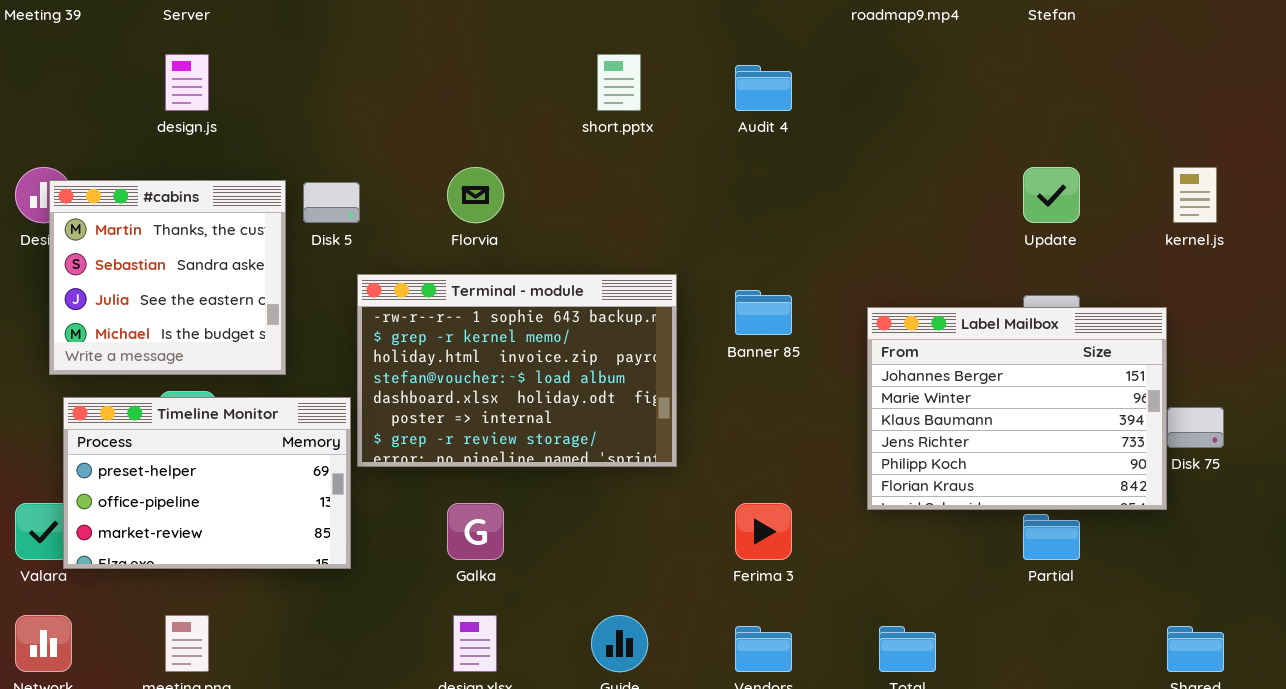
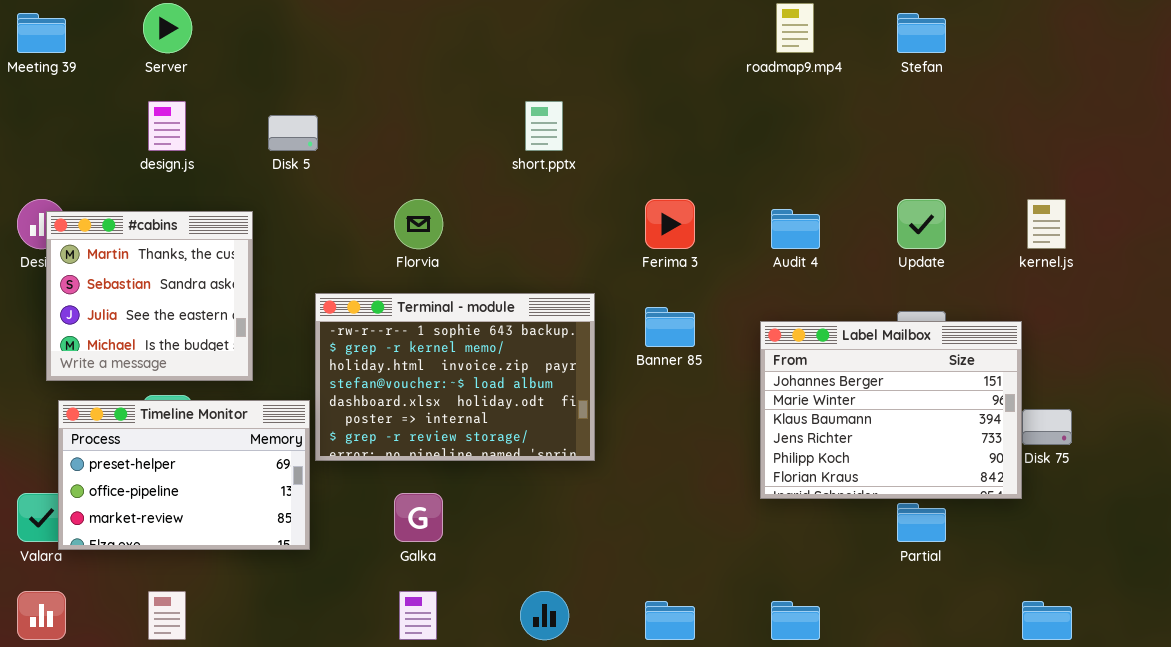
Audit 4: [735,65,792,111] -> [771,209,820,249], moved
Disk 5: [303,182,360,223] -> [268,115,318,151], moved
Ferima 3: [735,503,792,560] -> [645,199,695,249], moved

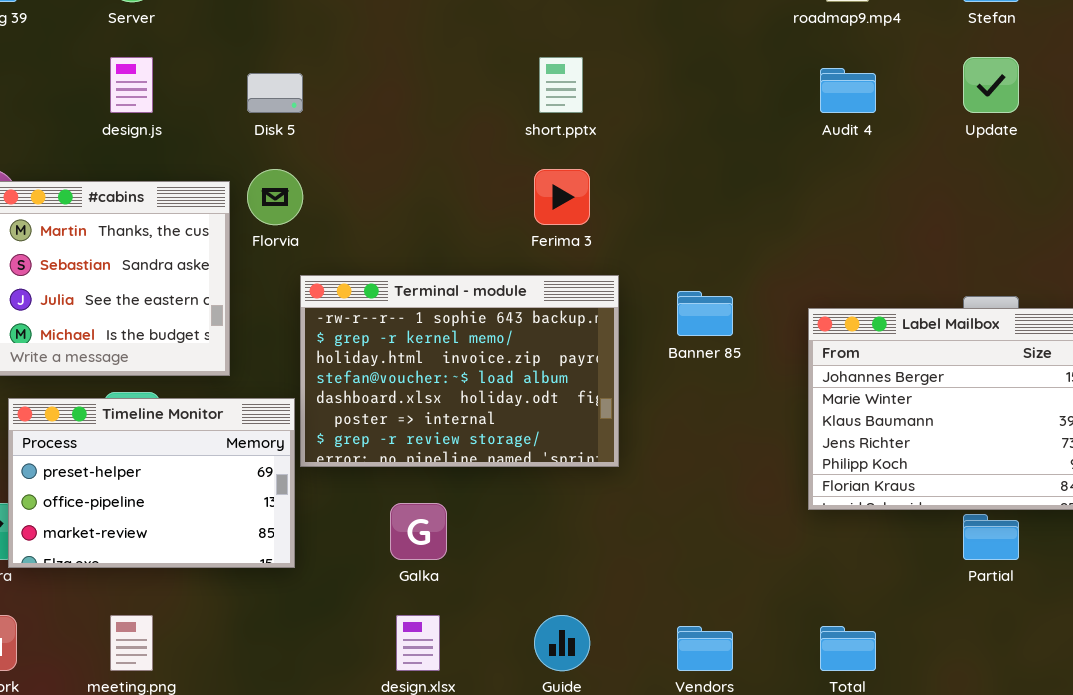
Florvia: [394,199,443,249] -> [247,169,303,225], moved
Ferima 3: [645,199,695,249] -> [534,169,590,225], moved
Update: [897,199,946,249] -> [963,57,1019,113], moved
Audit 4: [771,209,820,249] -> [820,68,876,113], moved

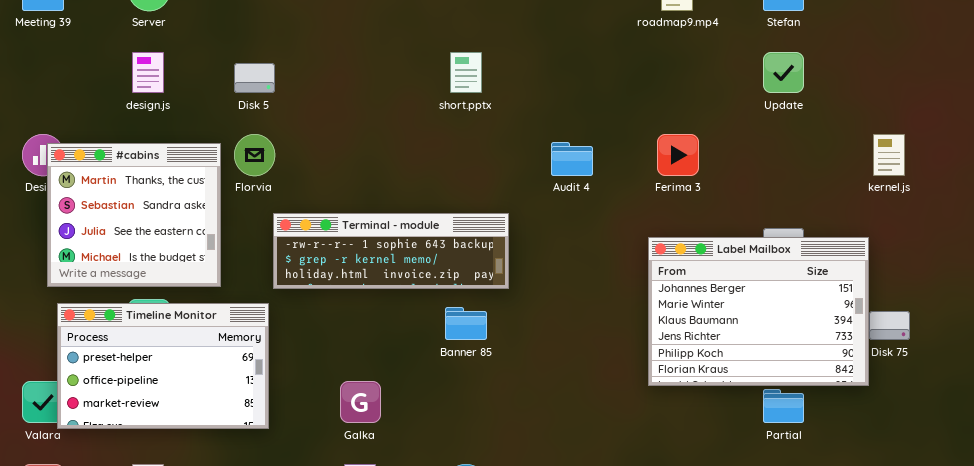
Audit 4: [820,68,876,113] -> [551,142,593,176], moved
Ferima 3: [534,169,590,225] -> [657,134,699,176], moved
Terminal - module: [300,275,619,467] -> [273,213,509,289], resized
Banner 85: [677,291,733,336] -> [445,307,487,340], moved

